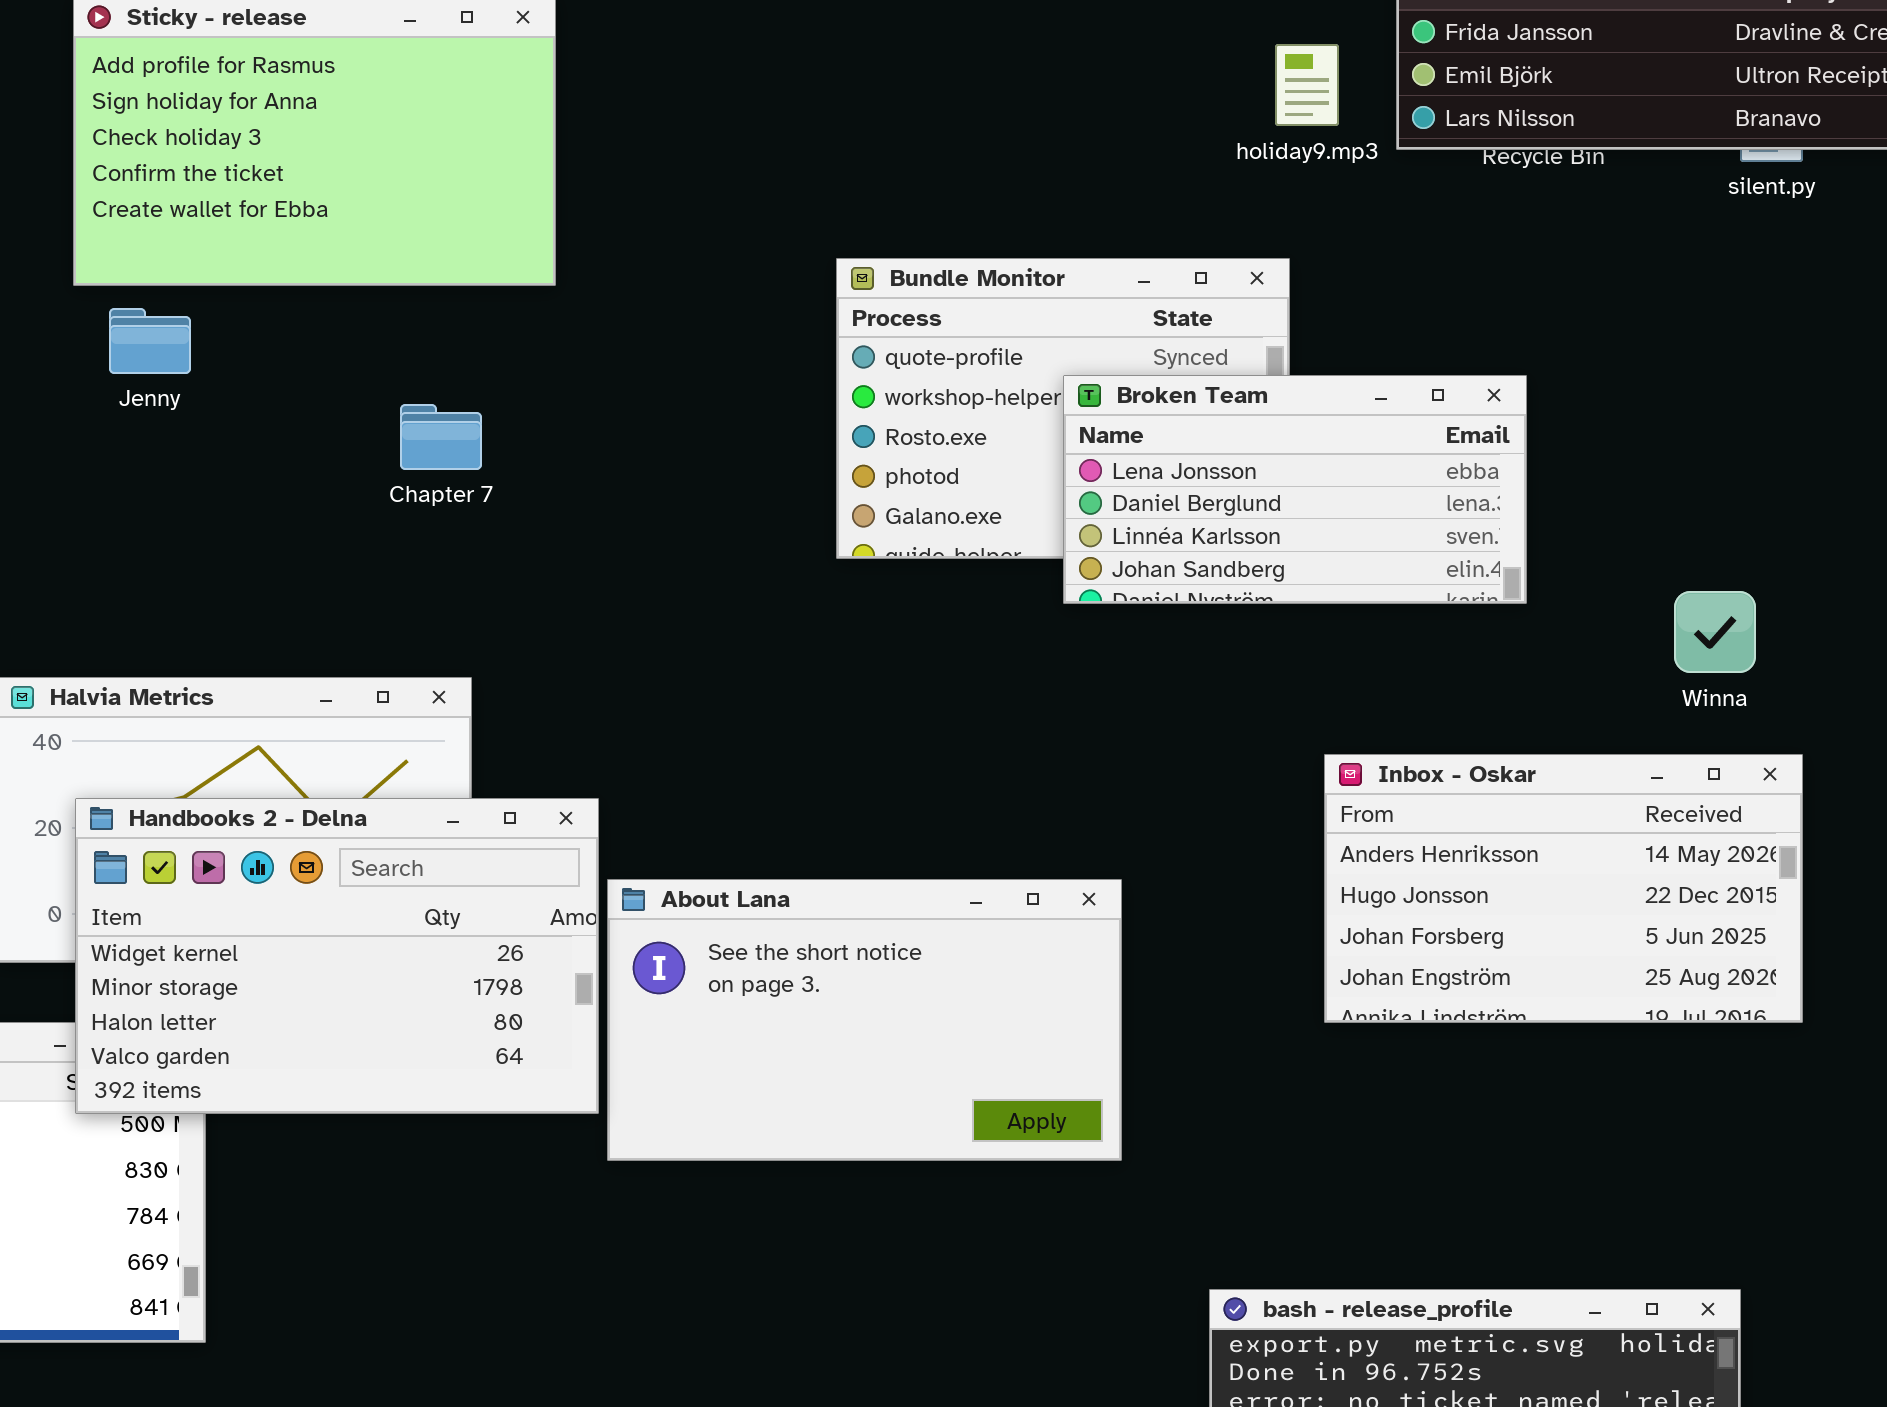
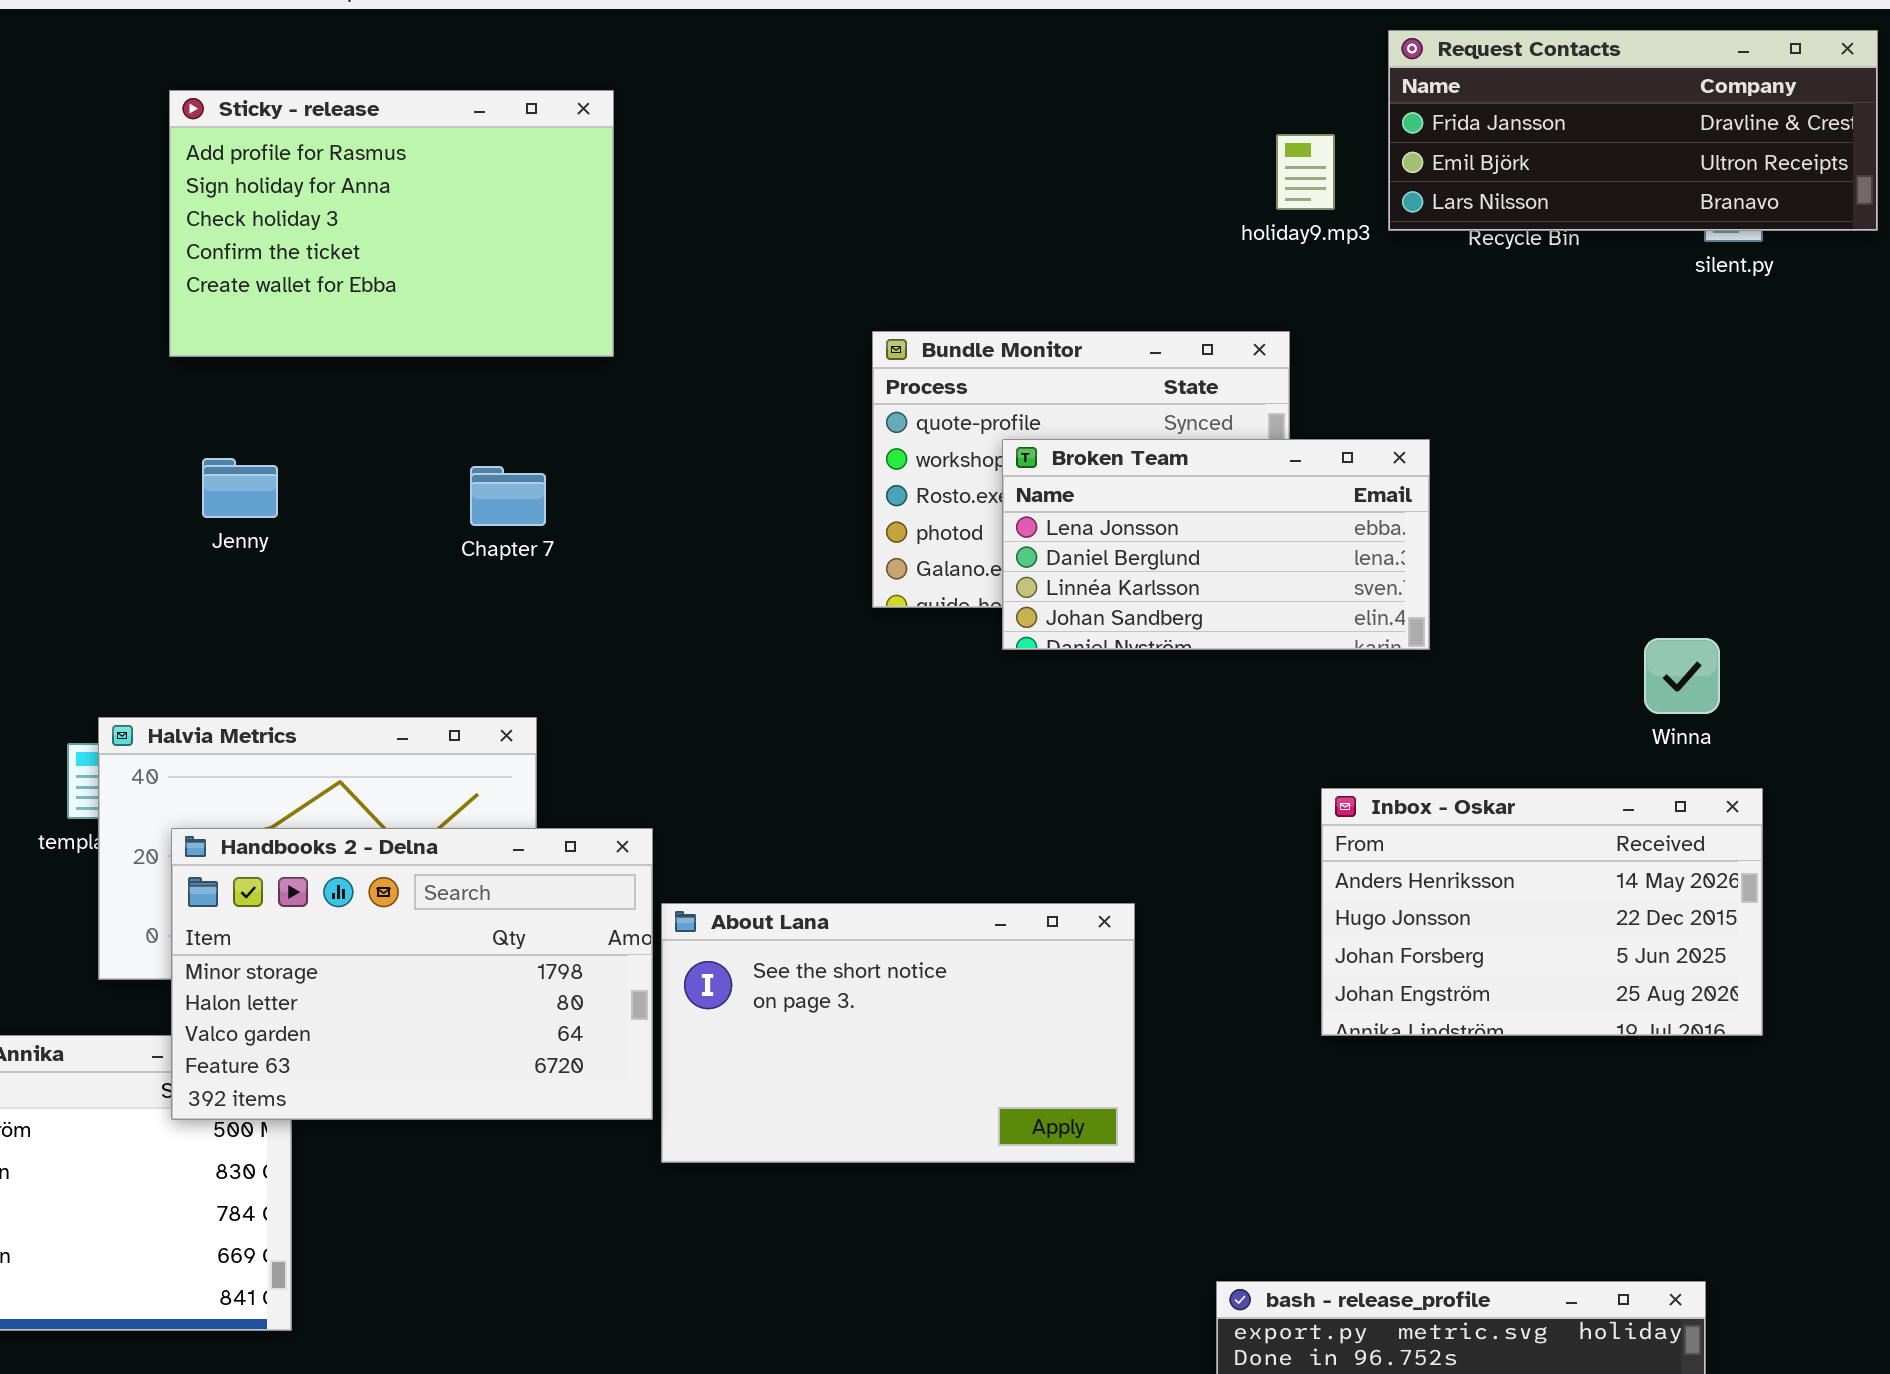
Jenny: [109,308,191,374] -> [202,458,278,518], moved
Broken Team: [1063,375,1527,604] -> [1002,439,1430,650], moved
Handbooks 2 - Delna: [75,798,599,1114] -> [171,828,653,1120], scrolled down 1 row

